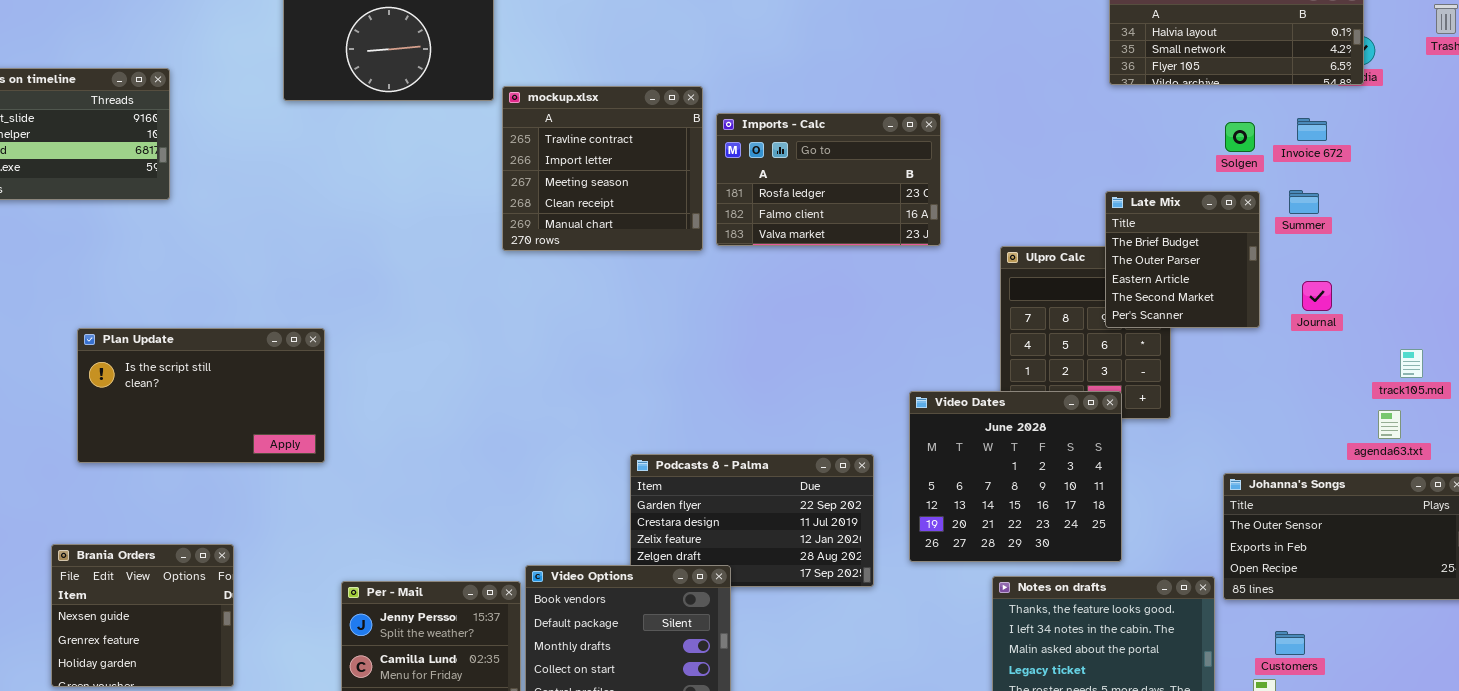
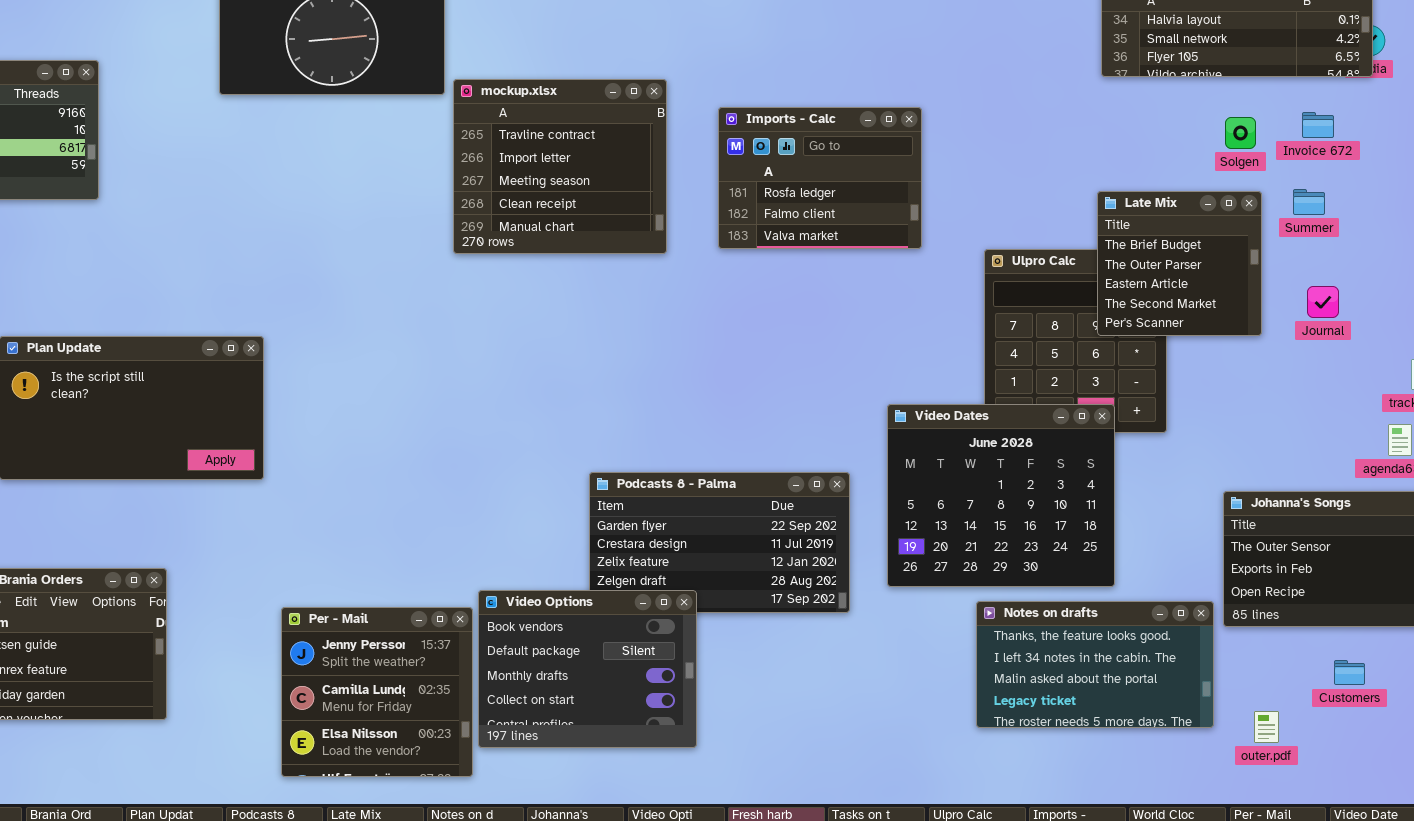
Imports - Calc: [716,113,941,246] -> [718,107,922,249], resized
Customers: [1275,631,1305,655] -> [1334,660,1365,685], moved

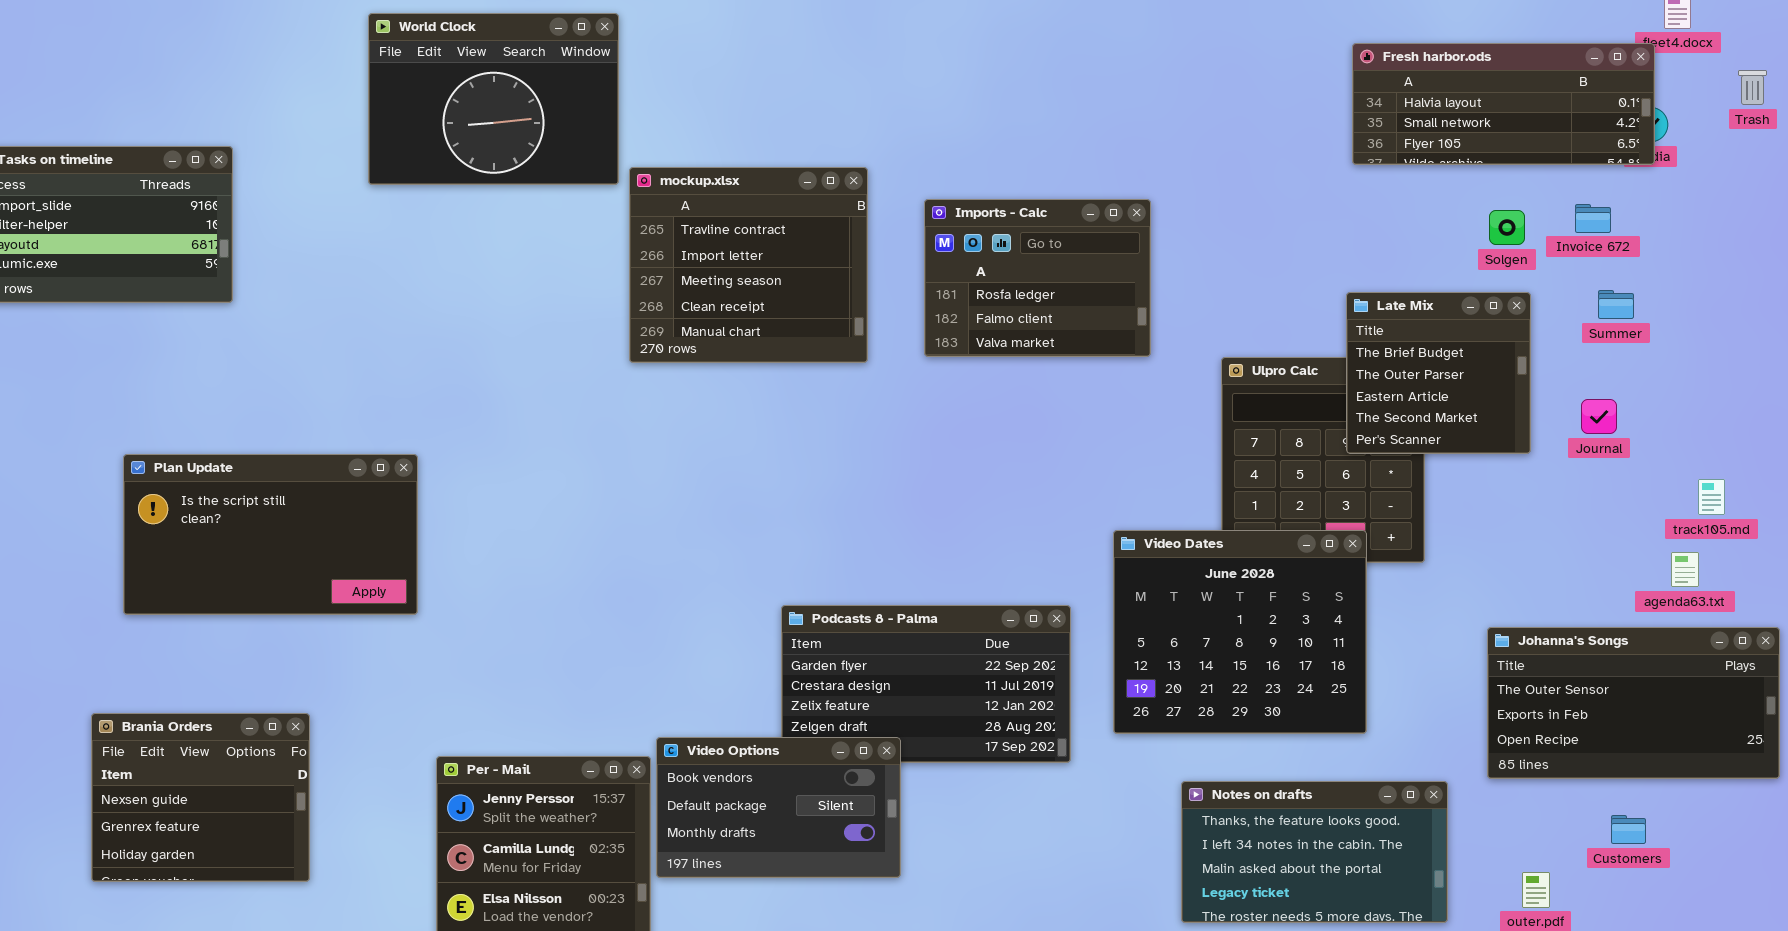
Summer: [1293,189,1325,215] -> [1598,290,1634,319], moved
Video Options: [478,590,697,748] -> [656,737,901,878], resized
Notes on drafts: [976,601,1214,728] -> [1181,781,1448,923], moved

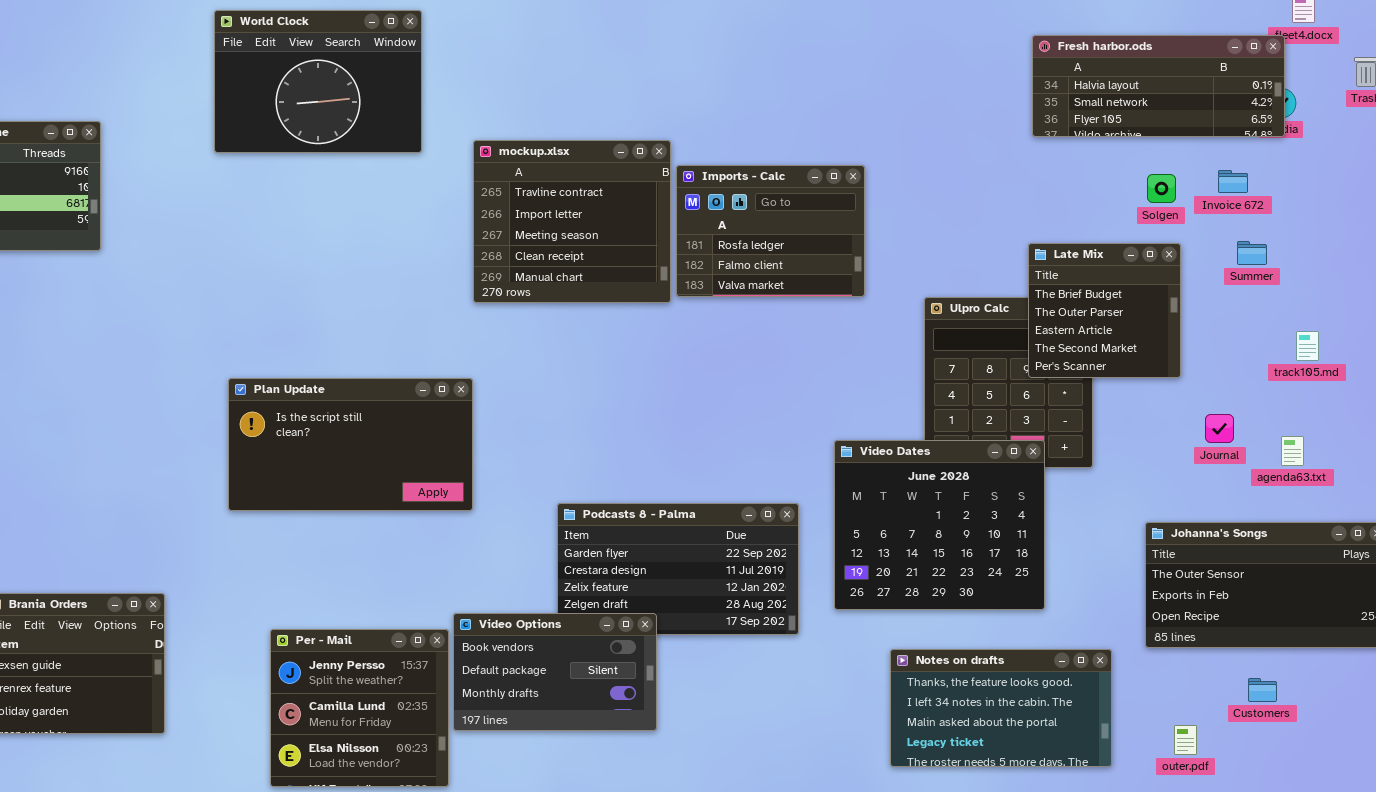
mockup.xlsx: [629,167,868,363] -> [473,140,671,303], moved
Journal: [1581,399,1617,434] -> [1205,414,1234,443], moved
Plan Update: [123,454,418,615] -> [228,378,473,511], moved
track105.md: [1698,479,1725,515] -> [1296,331,1319,361], moved
agenda63.txt: [1671,552,1699,587] -> [1281,436,1304,466], moved

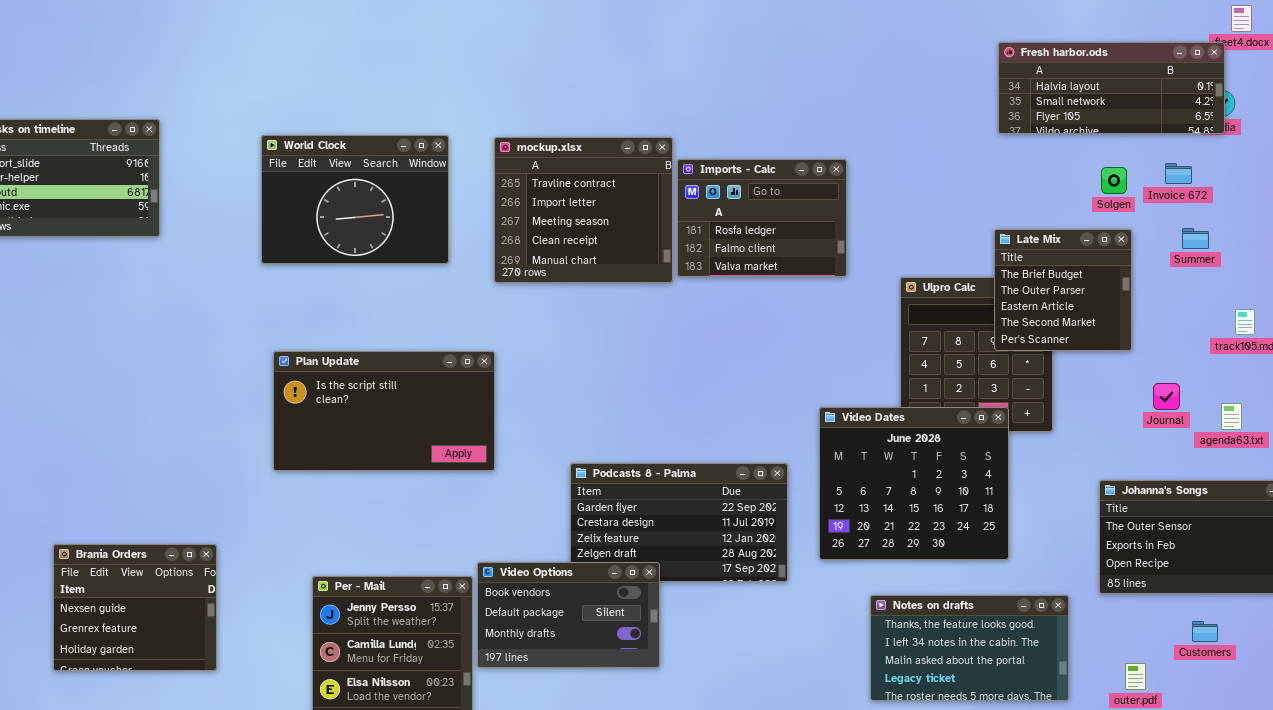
World Clock: [214,10,422,153] -> [261,135,449,264], moved

